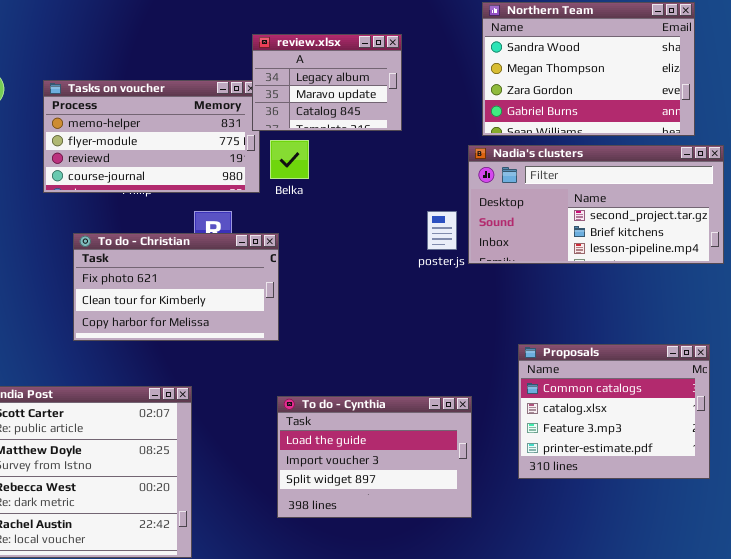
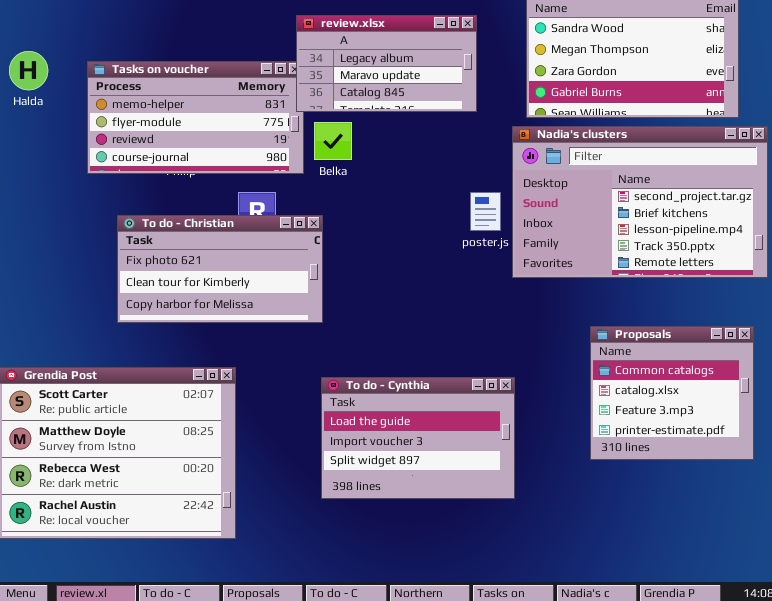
review.xlsx: [252,34,402,131] -> [296,15,477,112], resized
Nadia's clusters: [468,145,724,264] -> [512,126,768,278], resized
Proposals: [518,344,710,479] -> [590,326,754,460], resized

